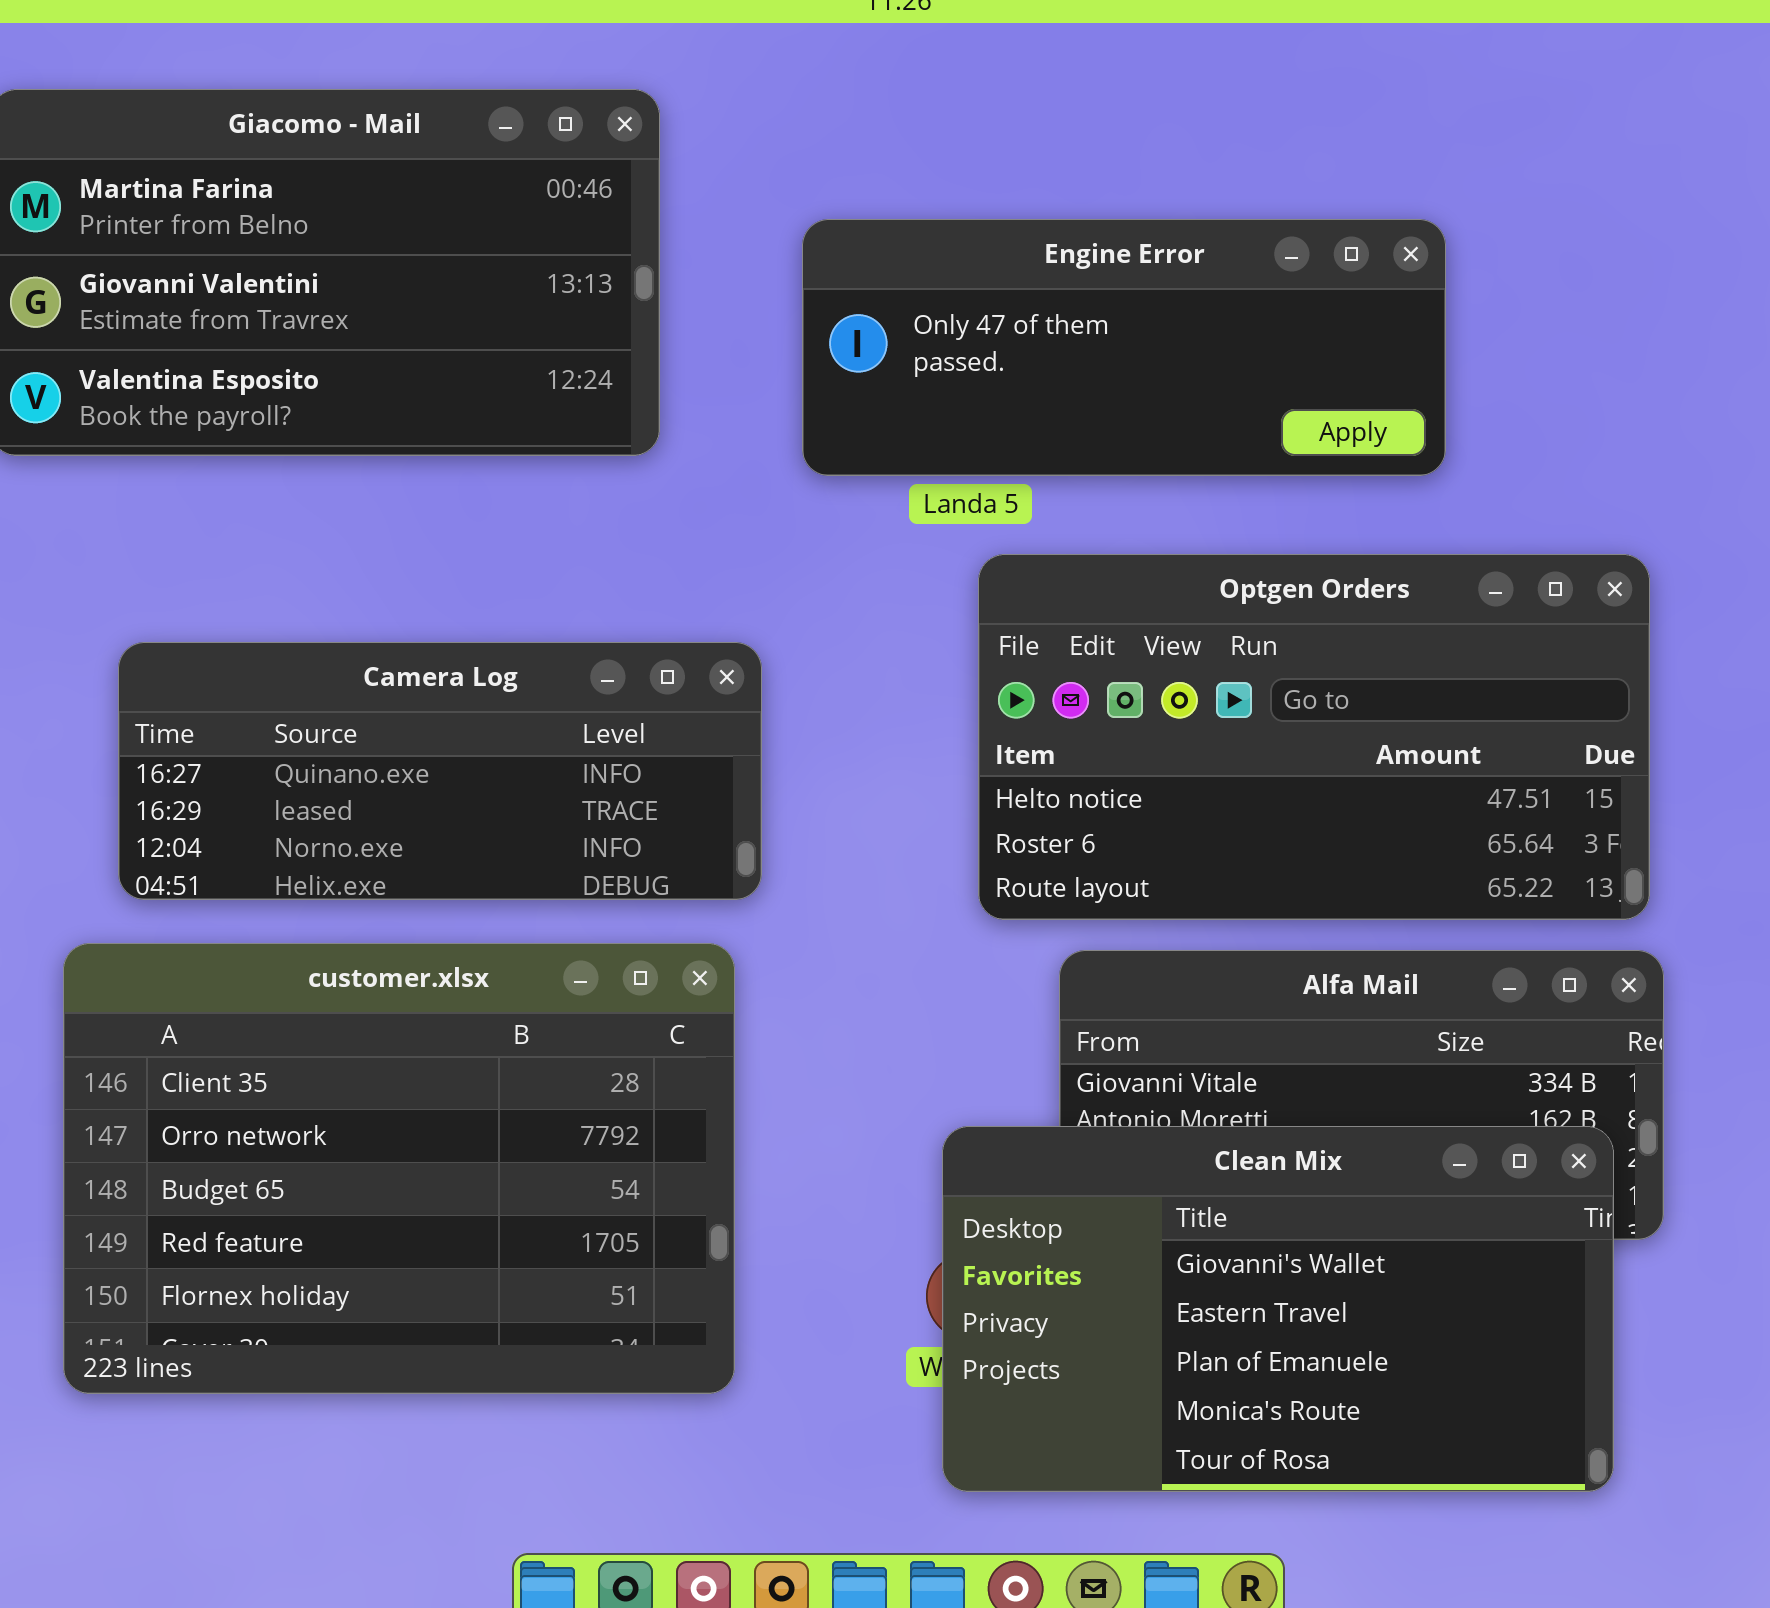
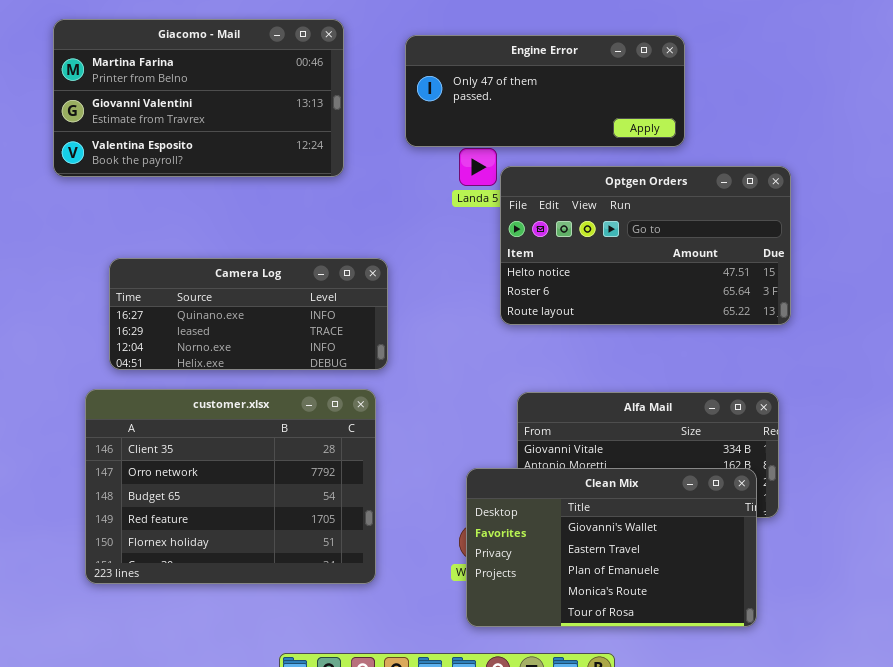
Engine Error: [802,219,1446,476] -> [405,35,685,147], moved
Optgen Orders: [978,554,1650,920] -> [500,166,791,325], moved

